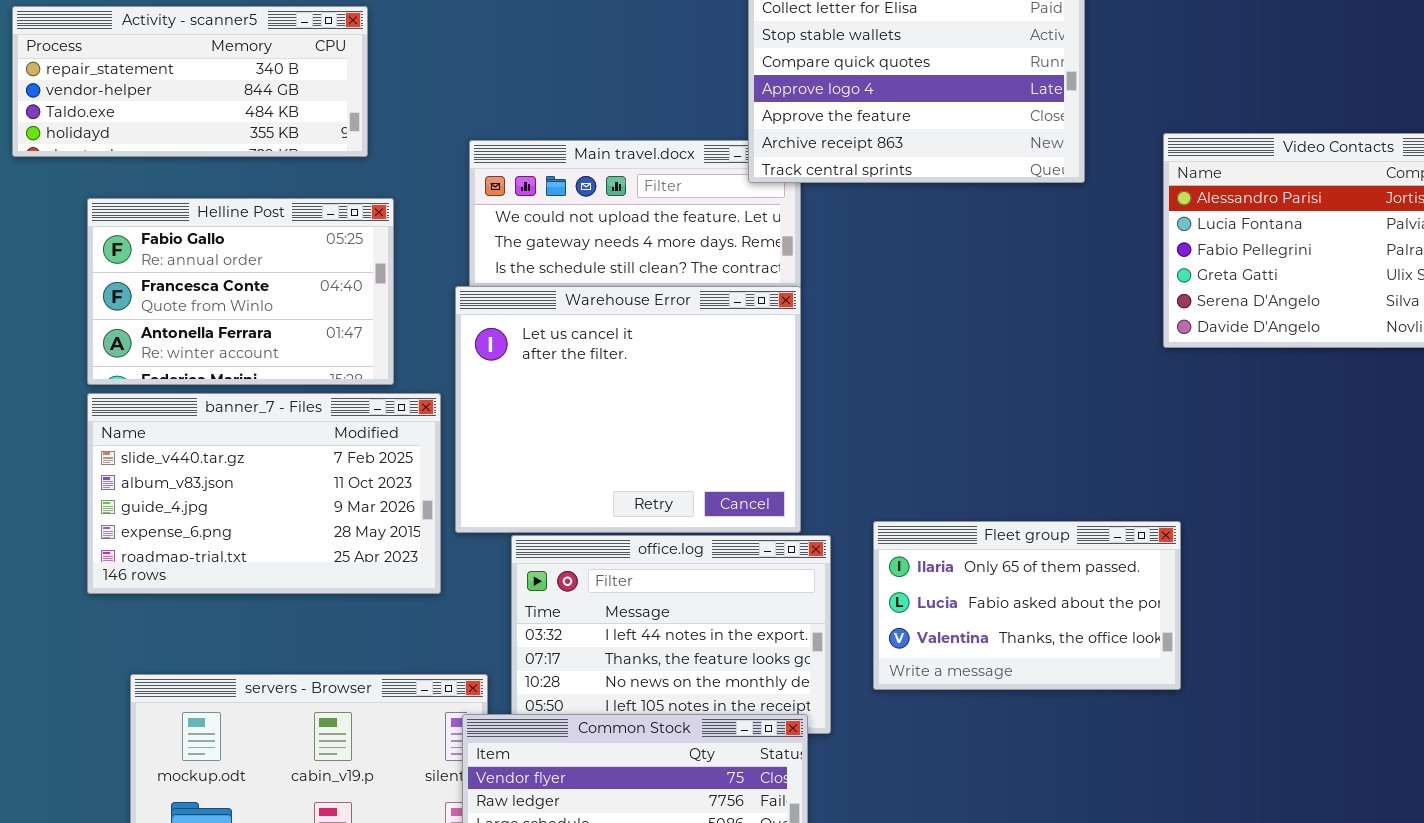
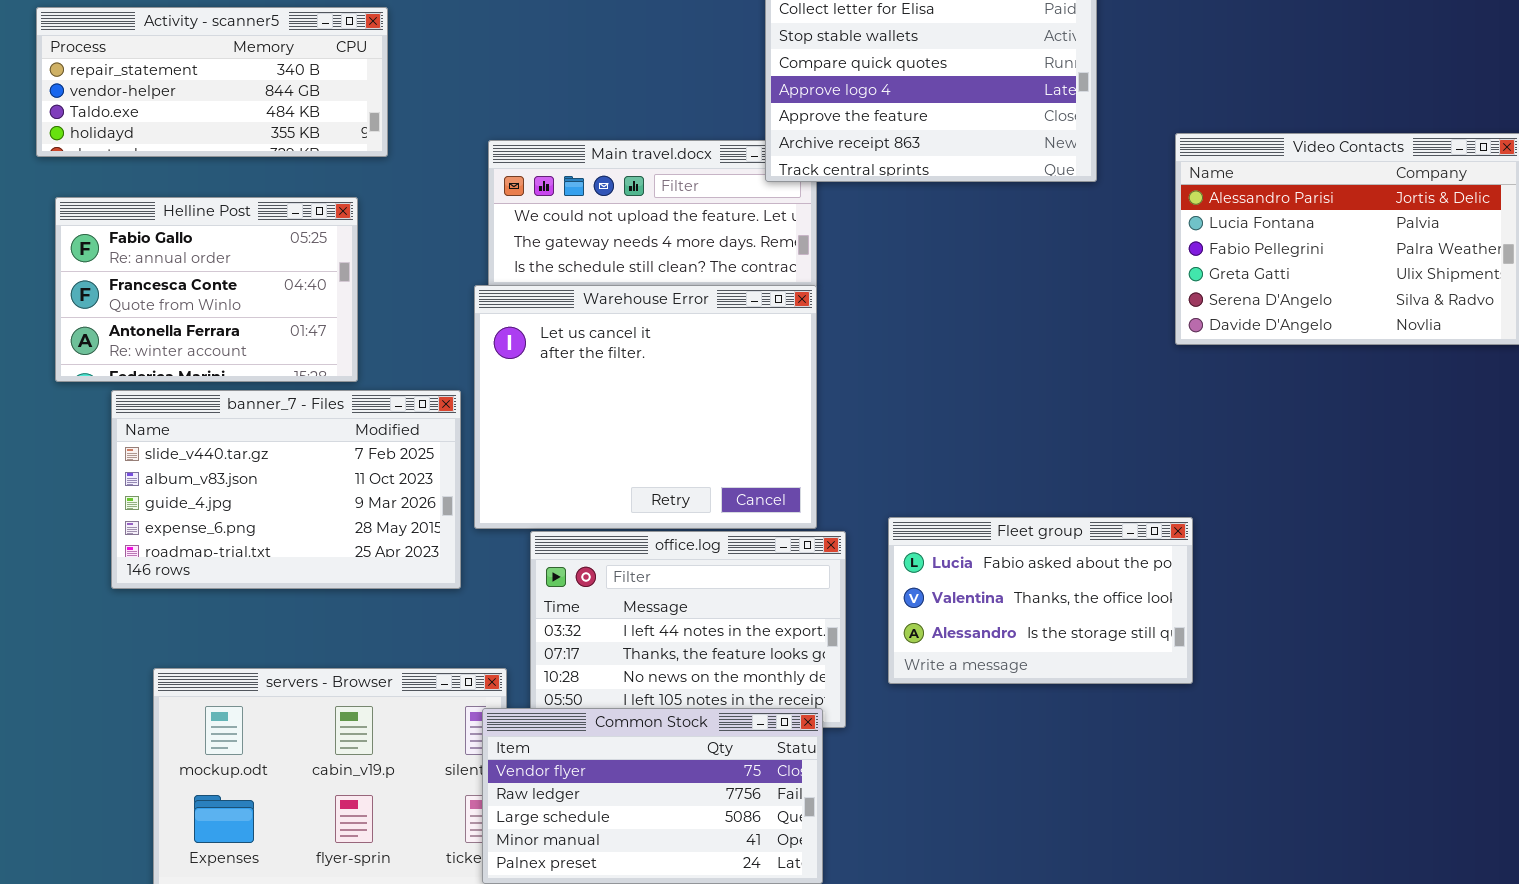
Helline Post: [87,198,394,385] -> [55,197,358,382], moved
Fleet group: [873,521,1181,690] -> [888,517,1193,684], scrolled down 1 row

